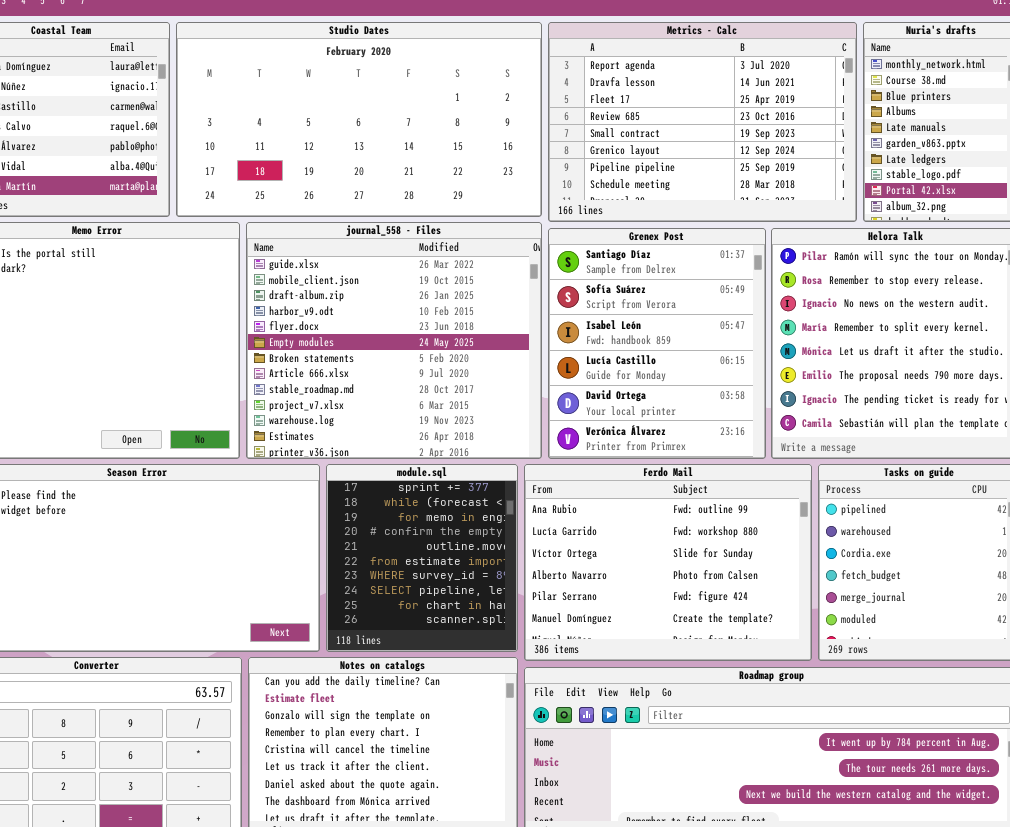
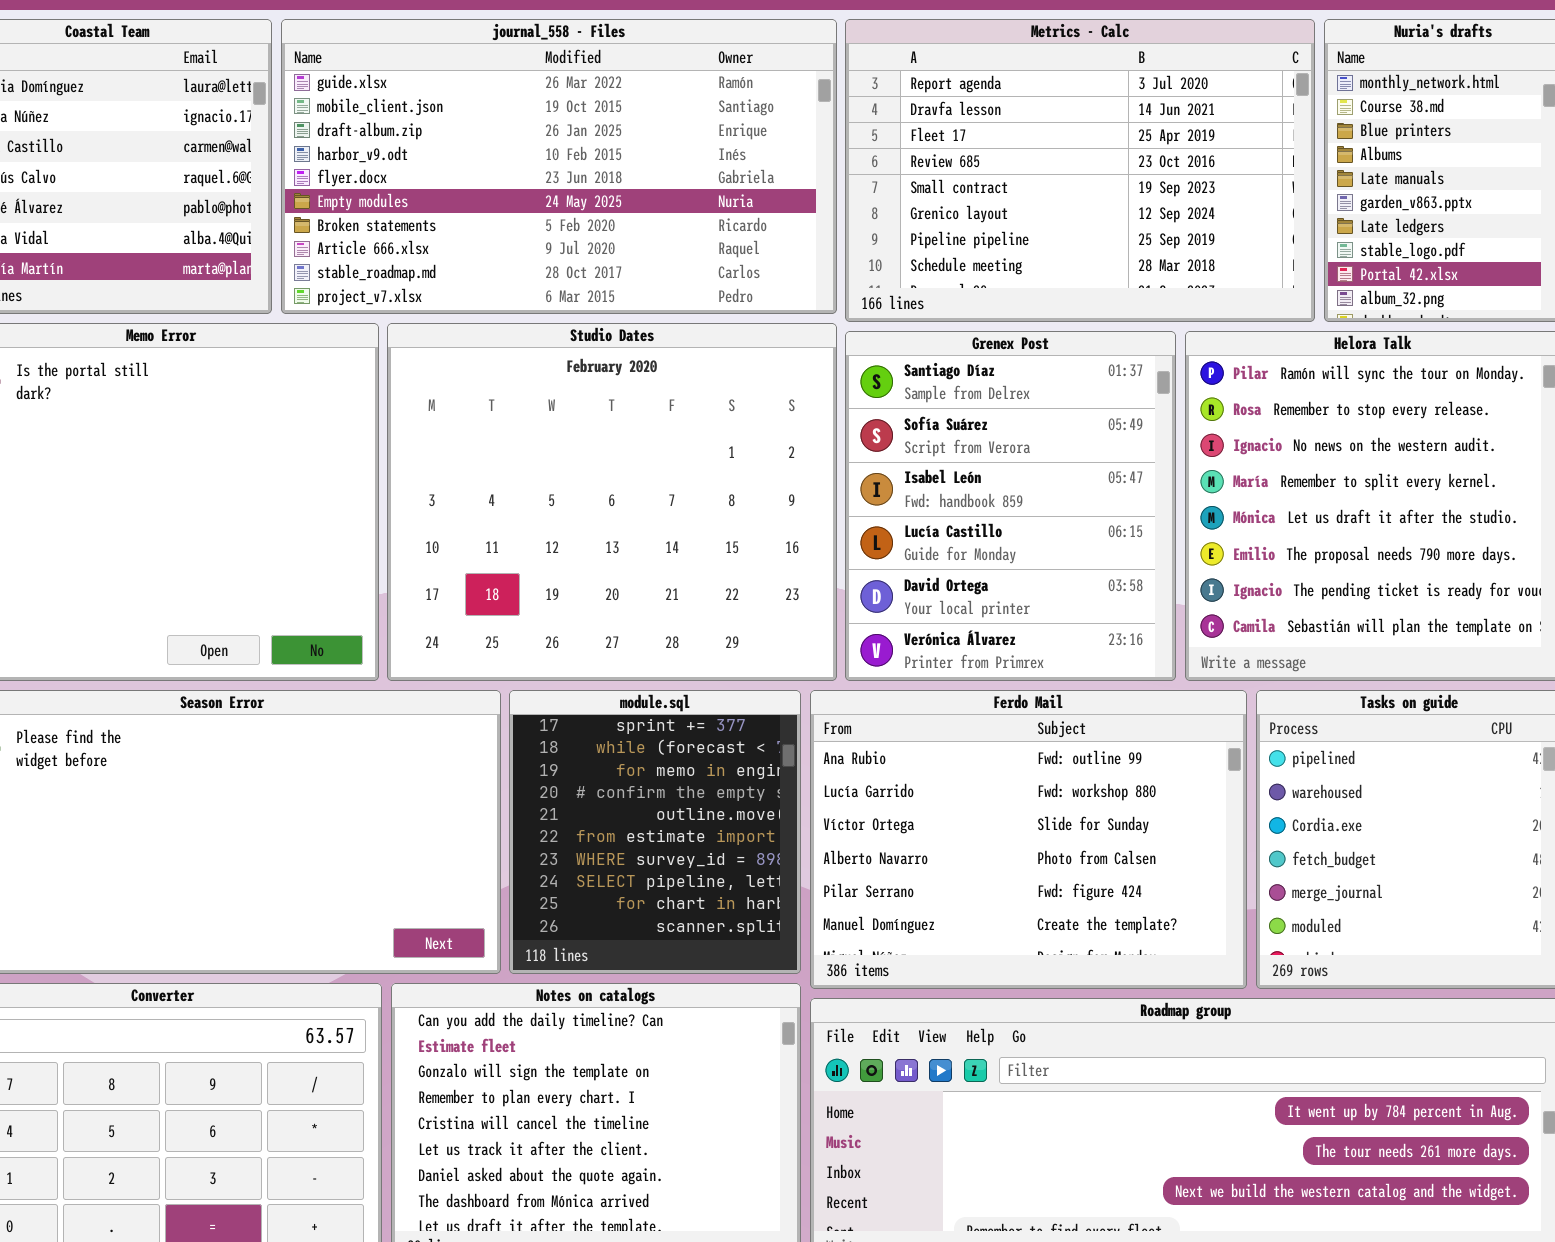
Studio Dates: [176,22,542,217] -> [387,323,837,681], moved, resized
journal_558 - Files: [246,222,542,459] -> [281,19,837,314], moved, resized

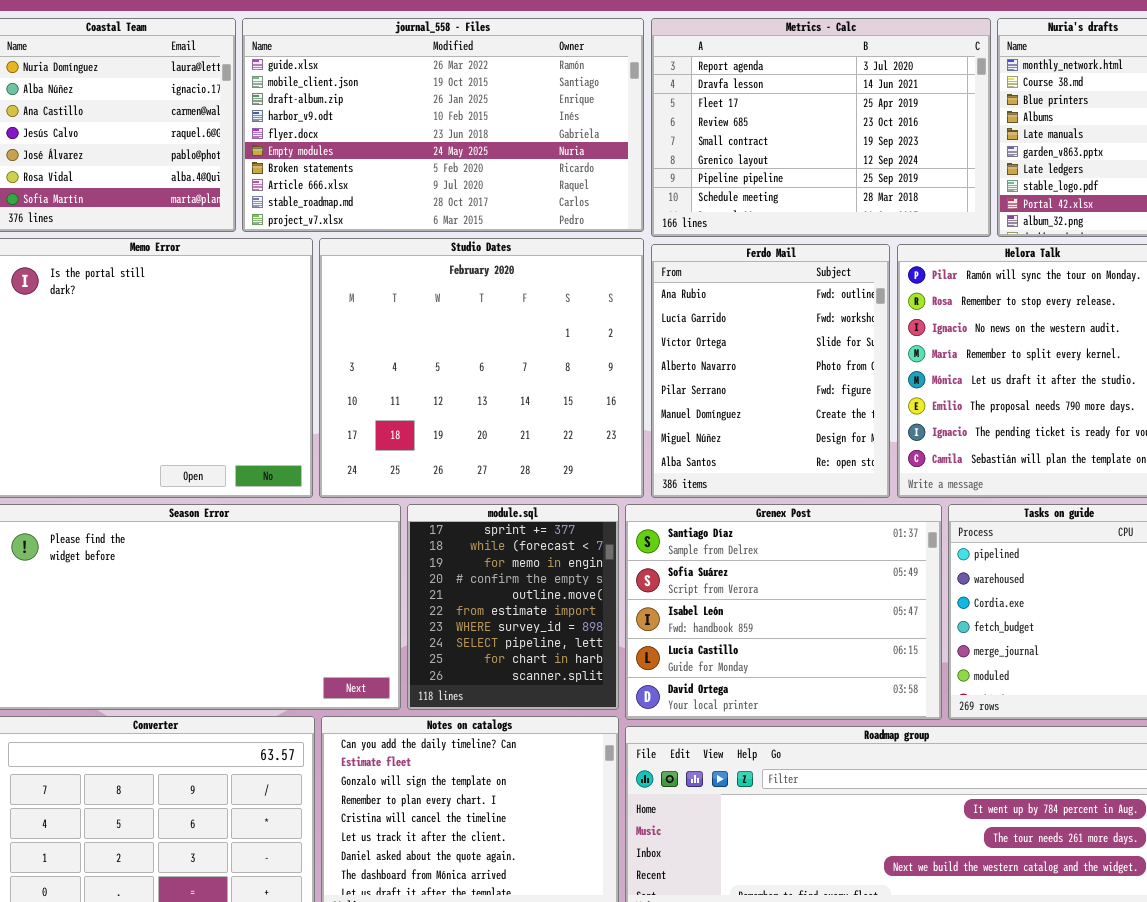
Grenex Post: [845,331,1176,681] -> [625,504,942,720], moved, resized
Ferdo Mail: [810,690,1247,989] -> [651,244,890,498], moved, resized

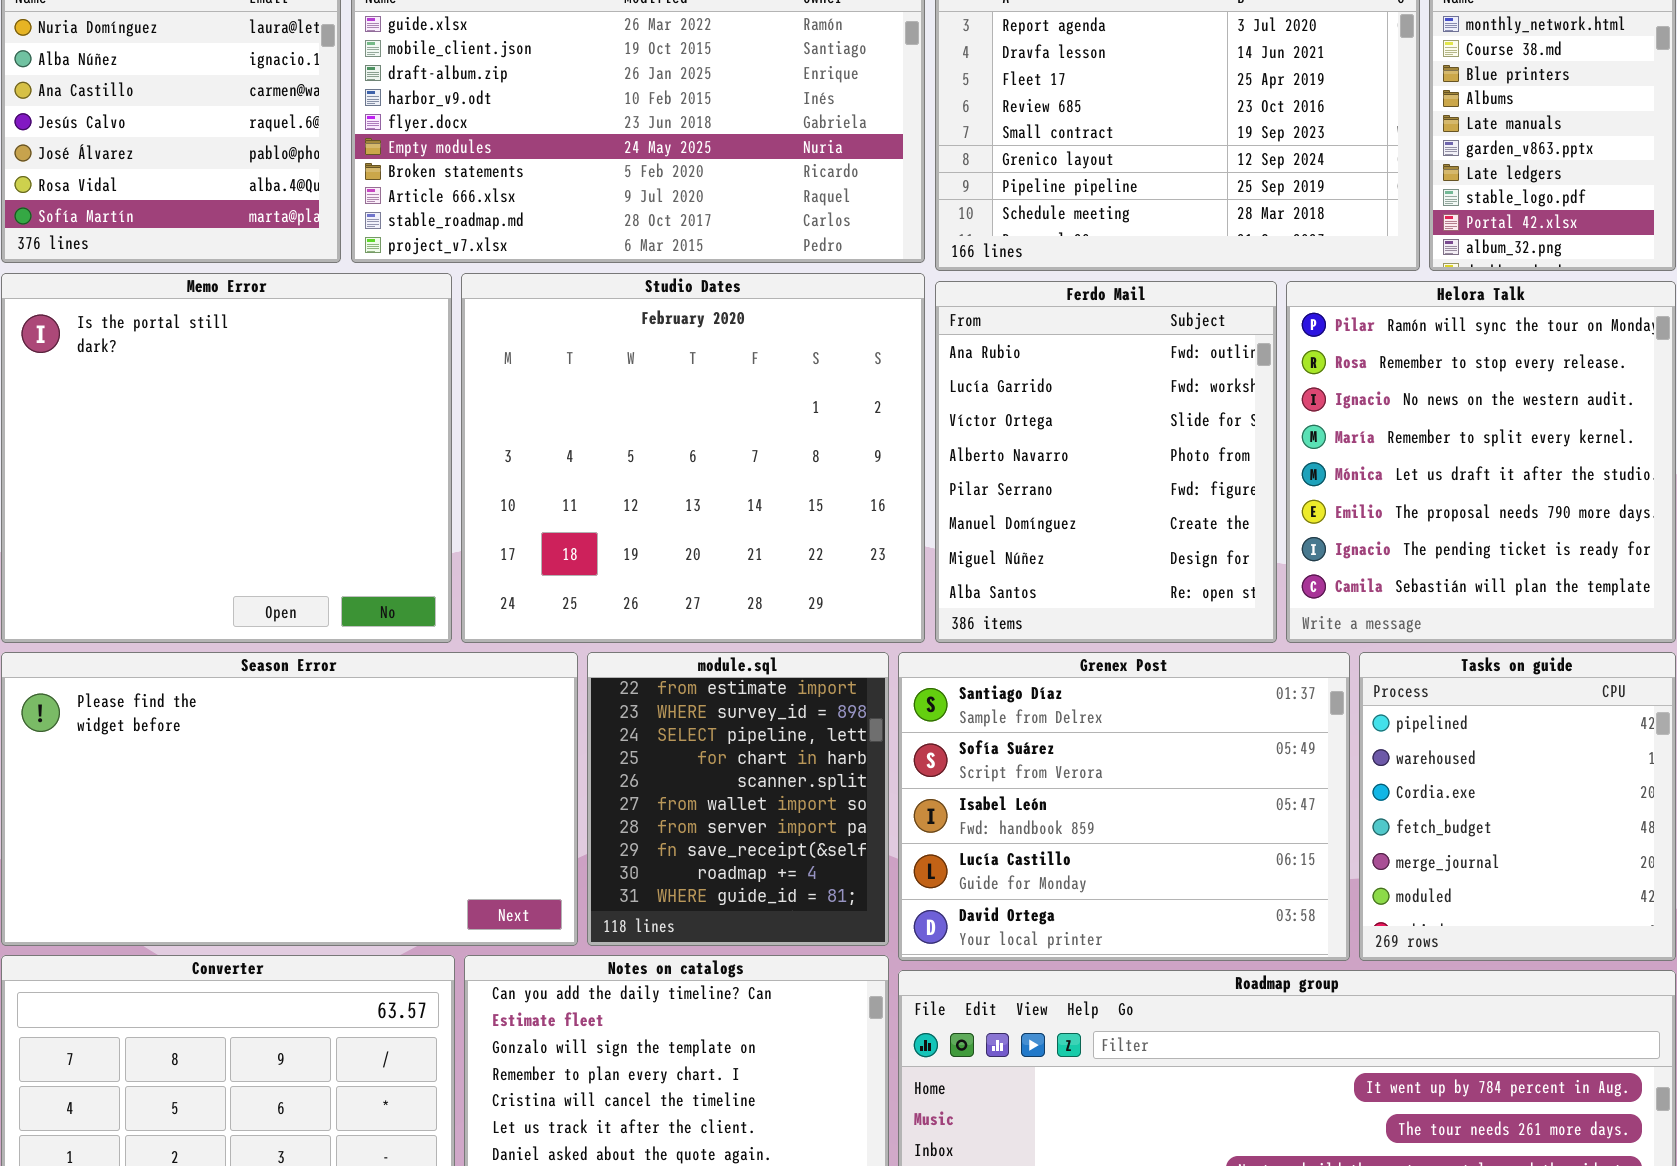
module.sql: [407,504,619,710] -> [587,652,889,946], scrolled down 5 rows

